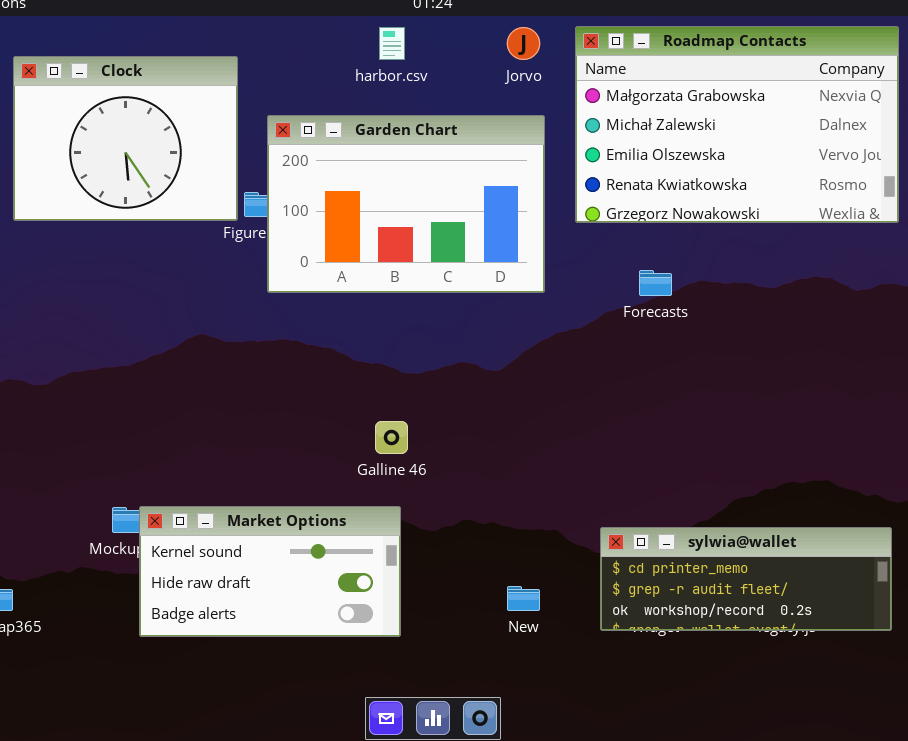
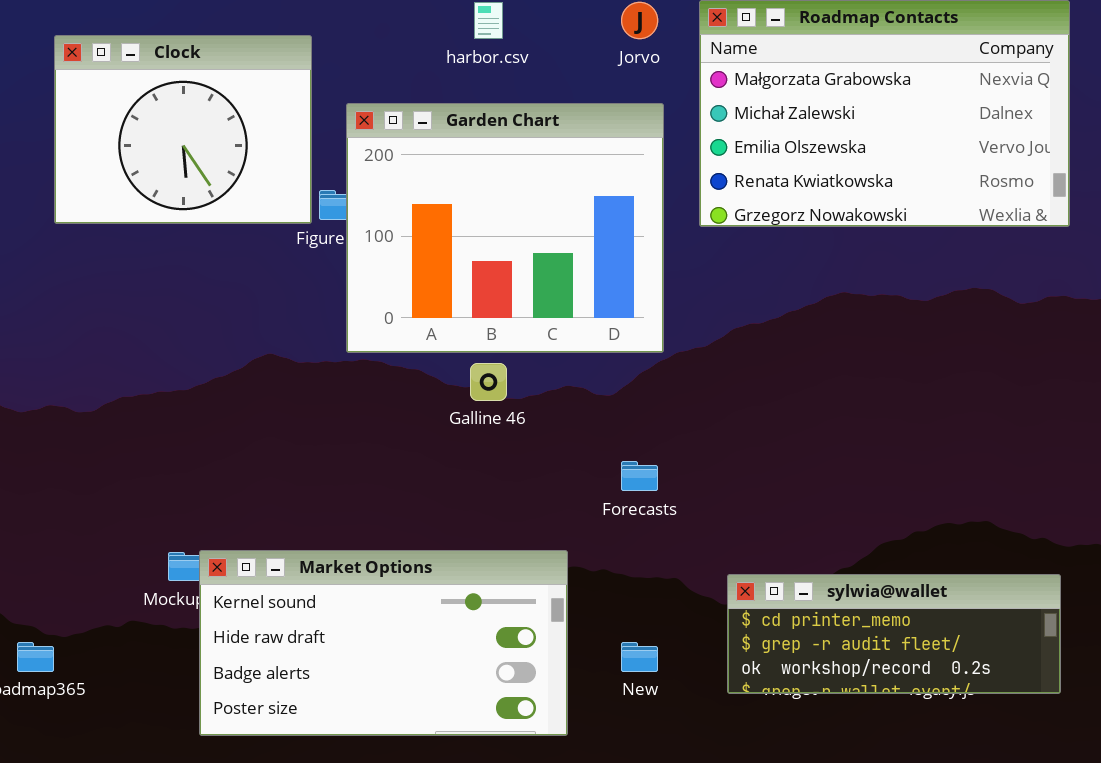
Garden Chart: [267,115,545,293] -> [346,103,664,353], resized
Forecasts: [639,270,672,296] -> [621,461,658,491], moved
Galline 46: [375,421,408,454] -> [470,363,507,401], moved
Market Options: [139,506,401,637] -> [199,550,568,736], resized

